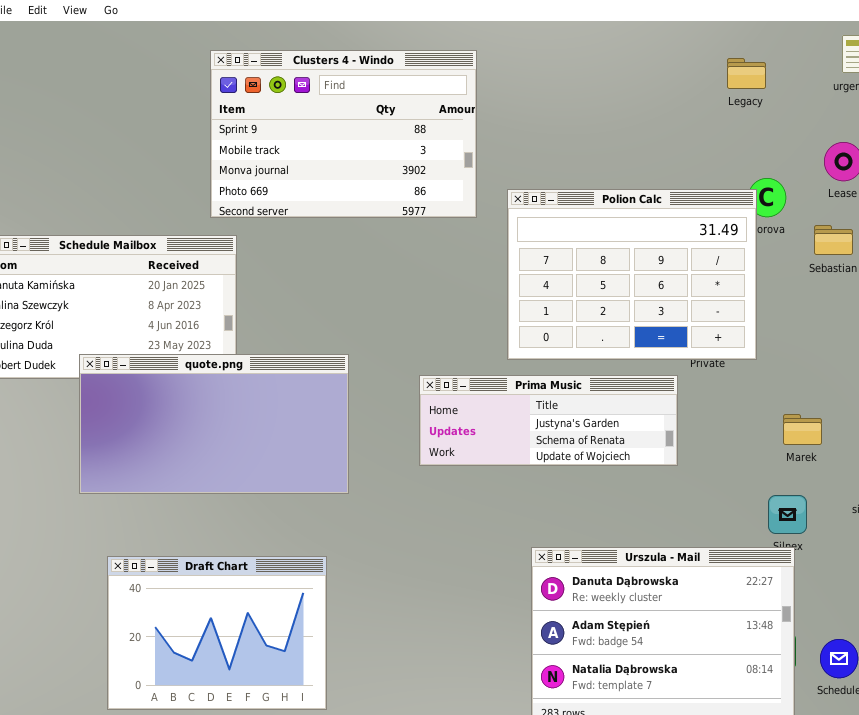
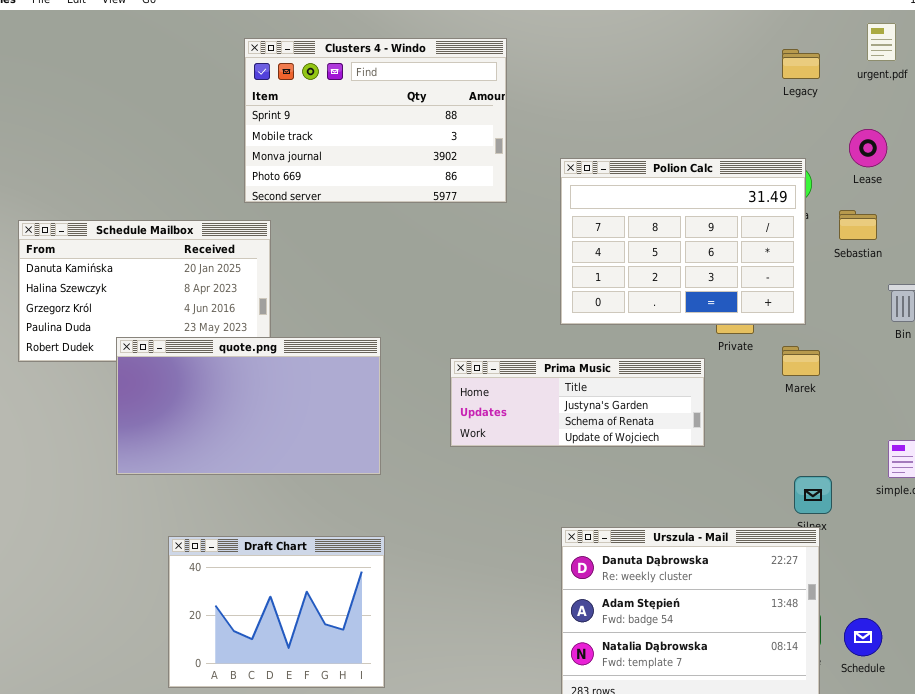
Legacy: [727,58,766,89] -> [782,49,820,79], moved
Polion Calc: [507,189,757,360] -> [560,158,806,325], moved
Marek: [783,414,822,445] -> [782,346,820,376], moved
Draft Chart: [107,556,327,710] -> [168,536,385,688], moved

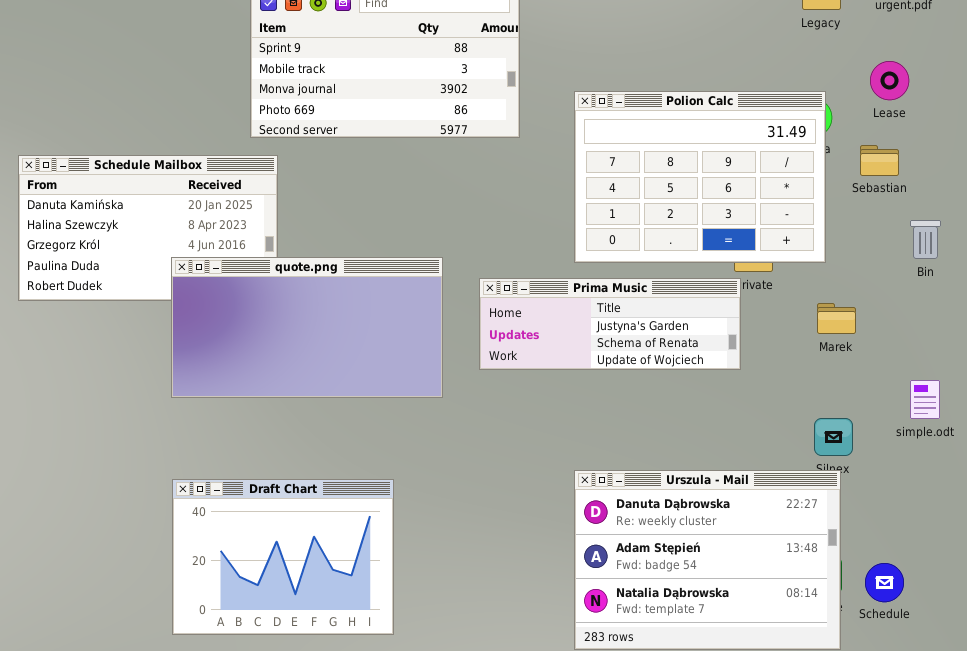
quote.png: [116,337,381,475] -> [171,257,443,398], moved
Marek: [782,346,820,376] -> [817,303,856,334], moved
Prima Music: [450,358,705,447] -> [479,278,741,370], moved

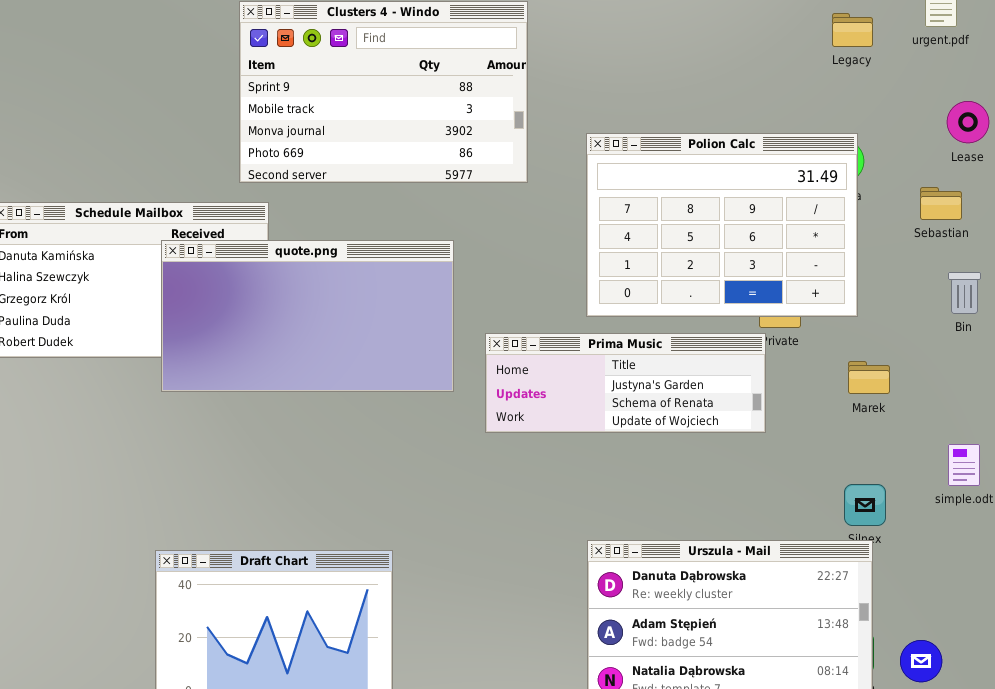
Lease: [870,61,909,100] -> [947,101,989,143], moved
Sebastian: [860,145,899,176] -> [920,187,962,220], moved
quote.png: [171,257,443,398] -> [161,240,454,392], moved

